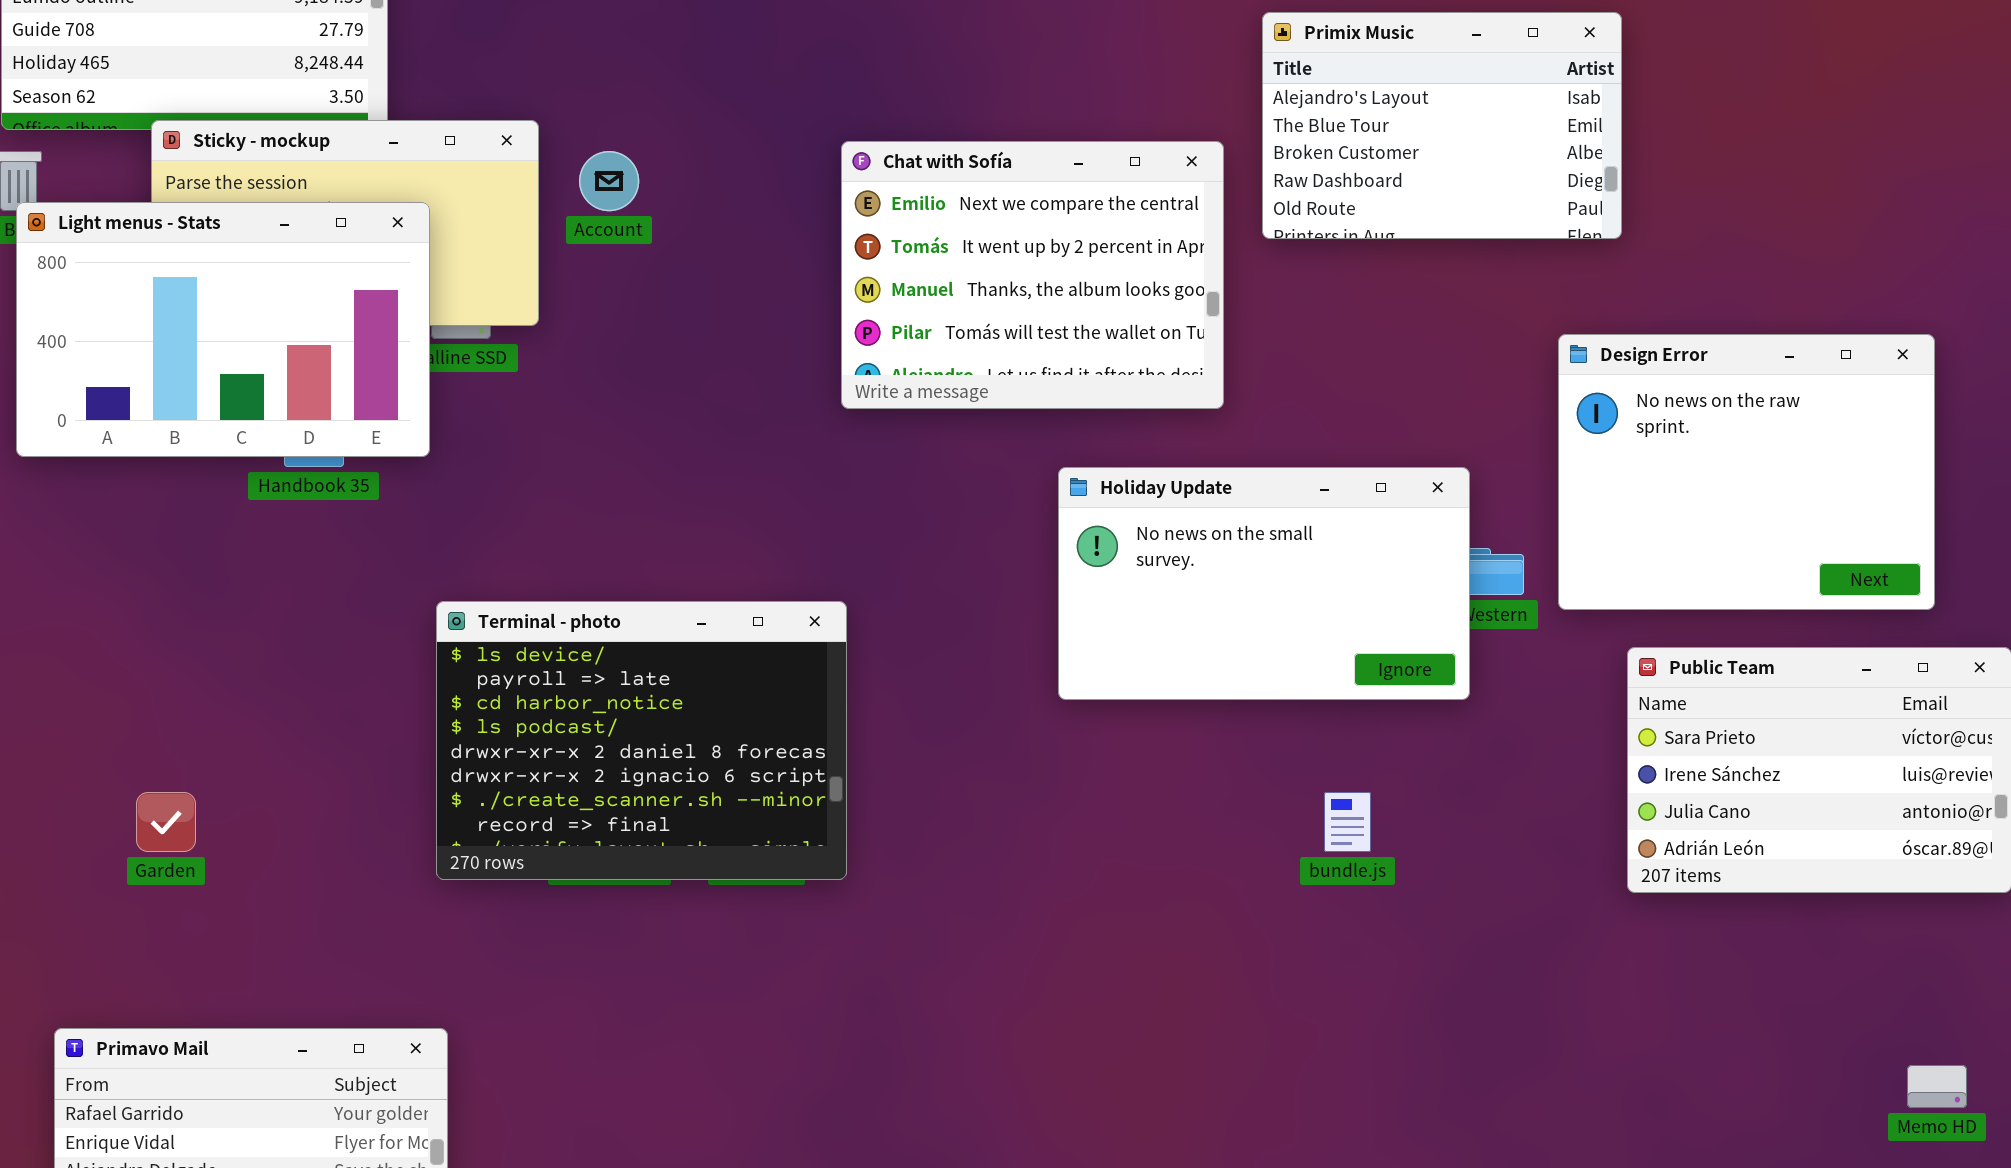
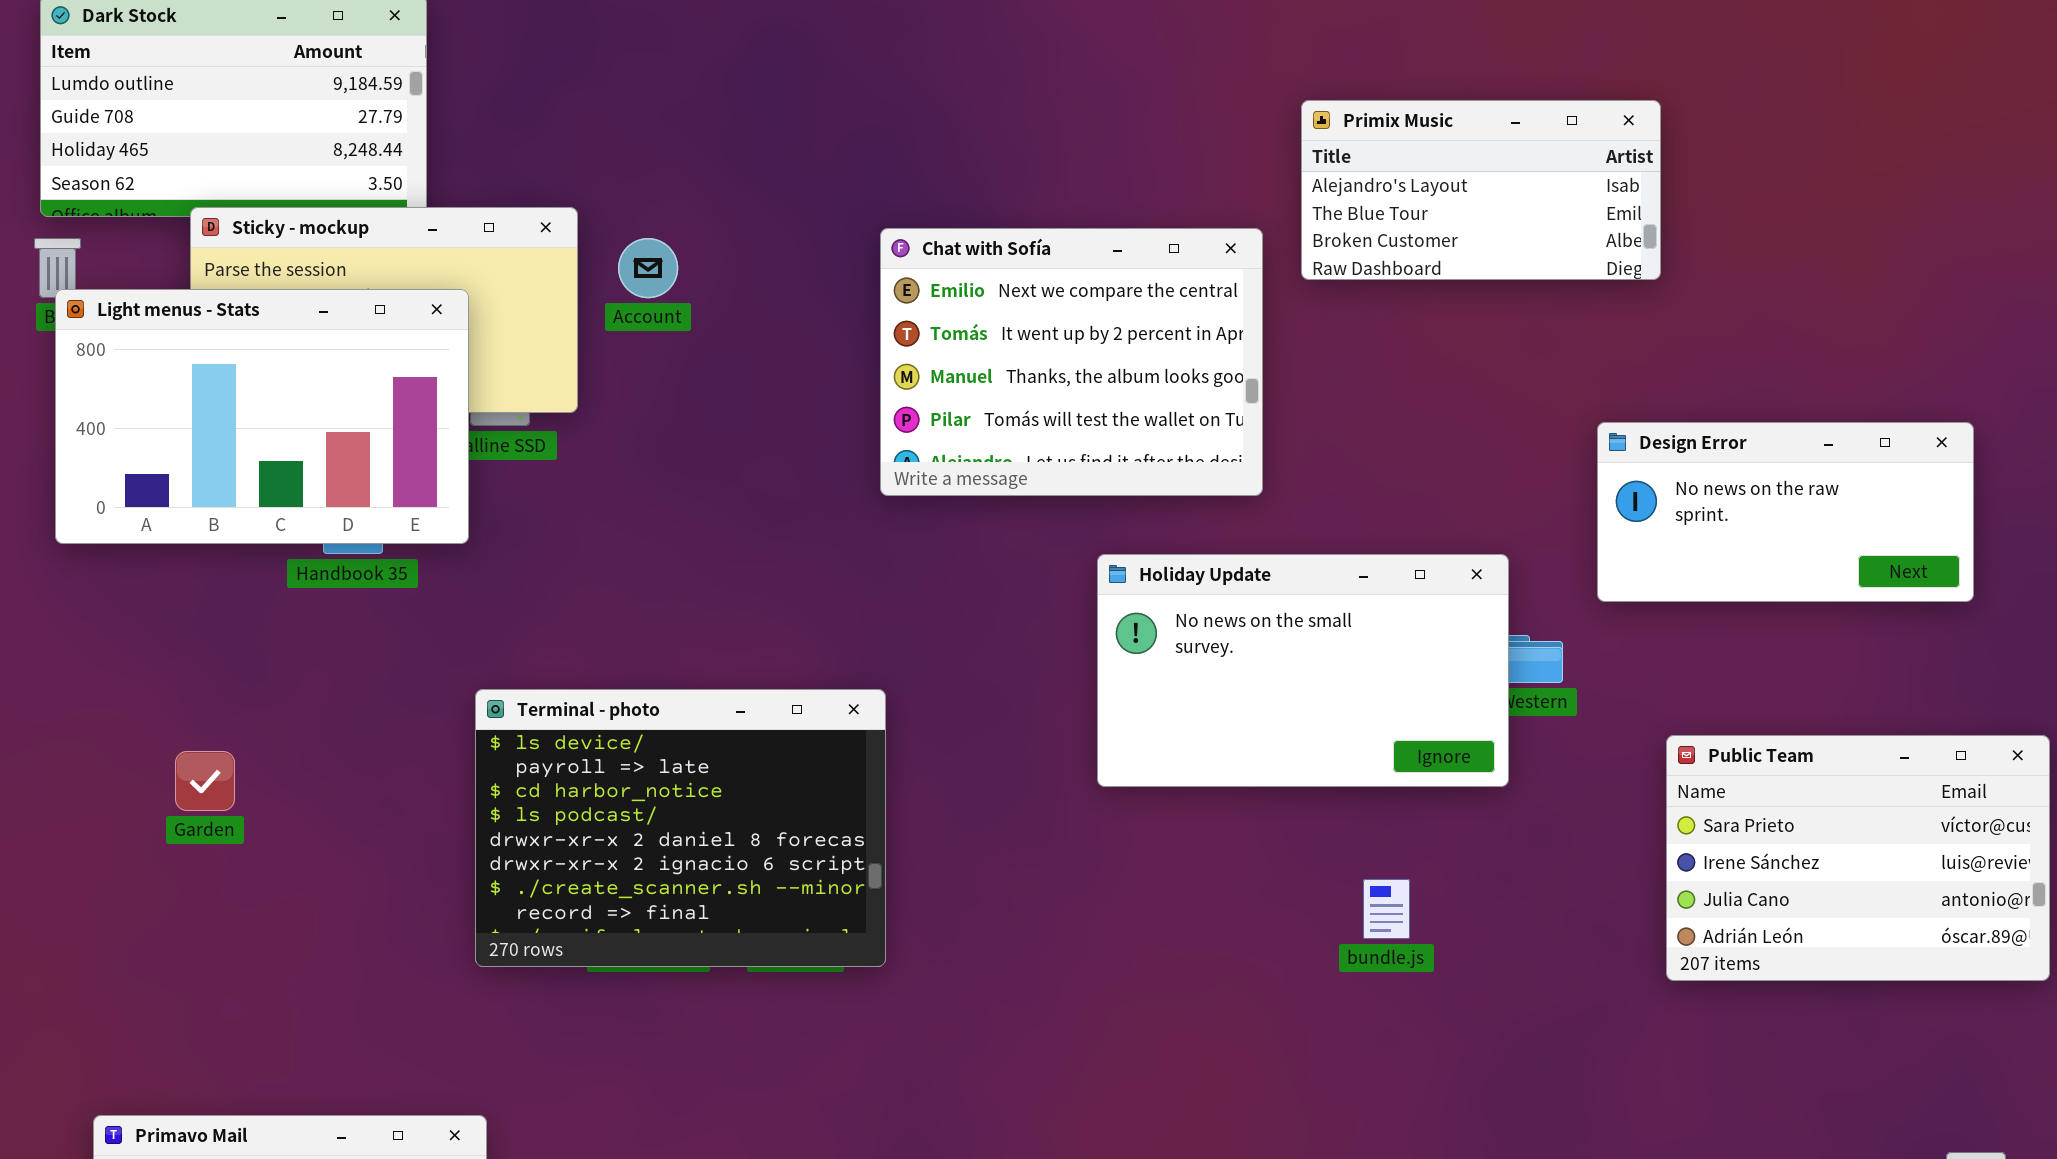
Primix Music: [1262,12,1622,239] -> [1301,100,1661,280], resized
Design Error: [1558,334,1935,610] -> [1597,422,1974,602], resized
Garden: [136,792,196,852] -> [175,751,235,811], moved

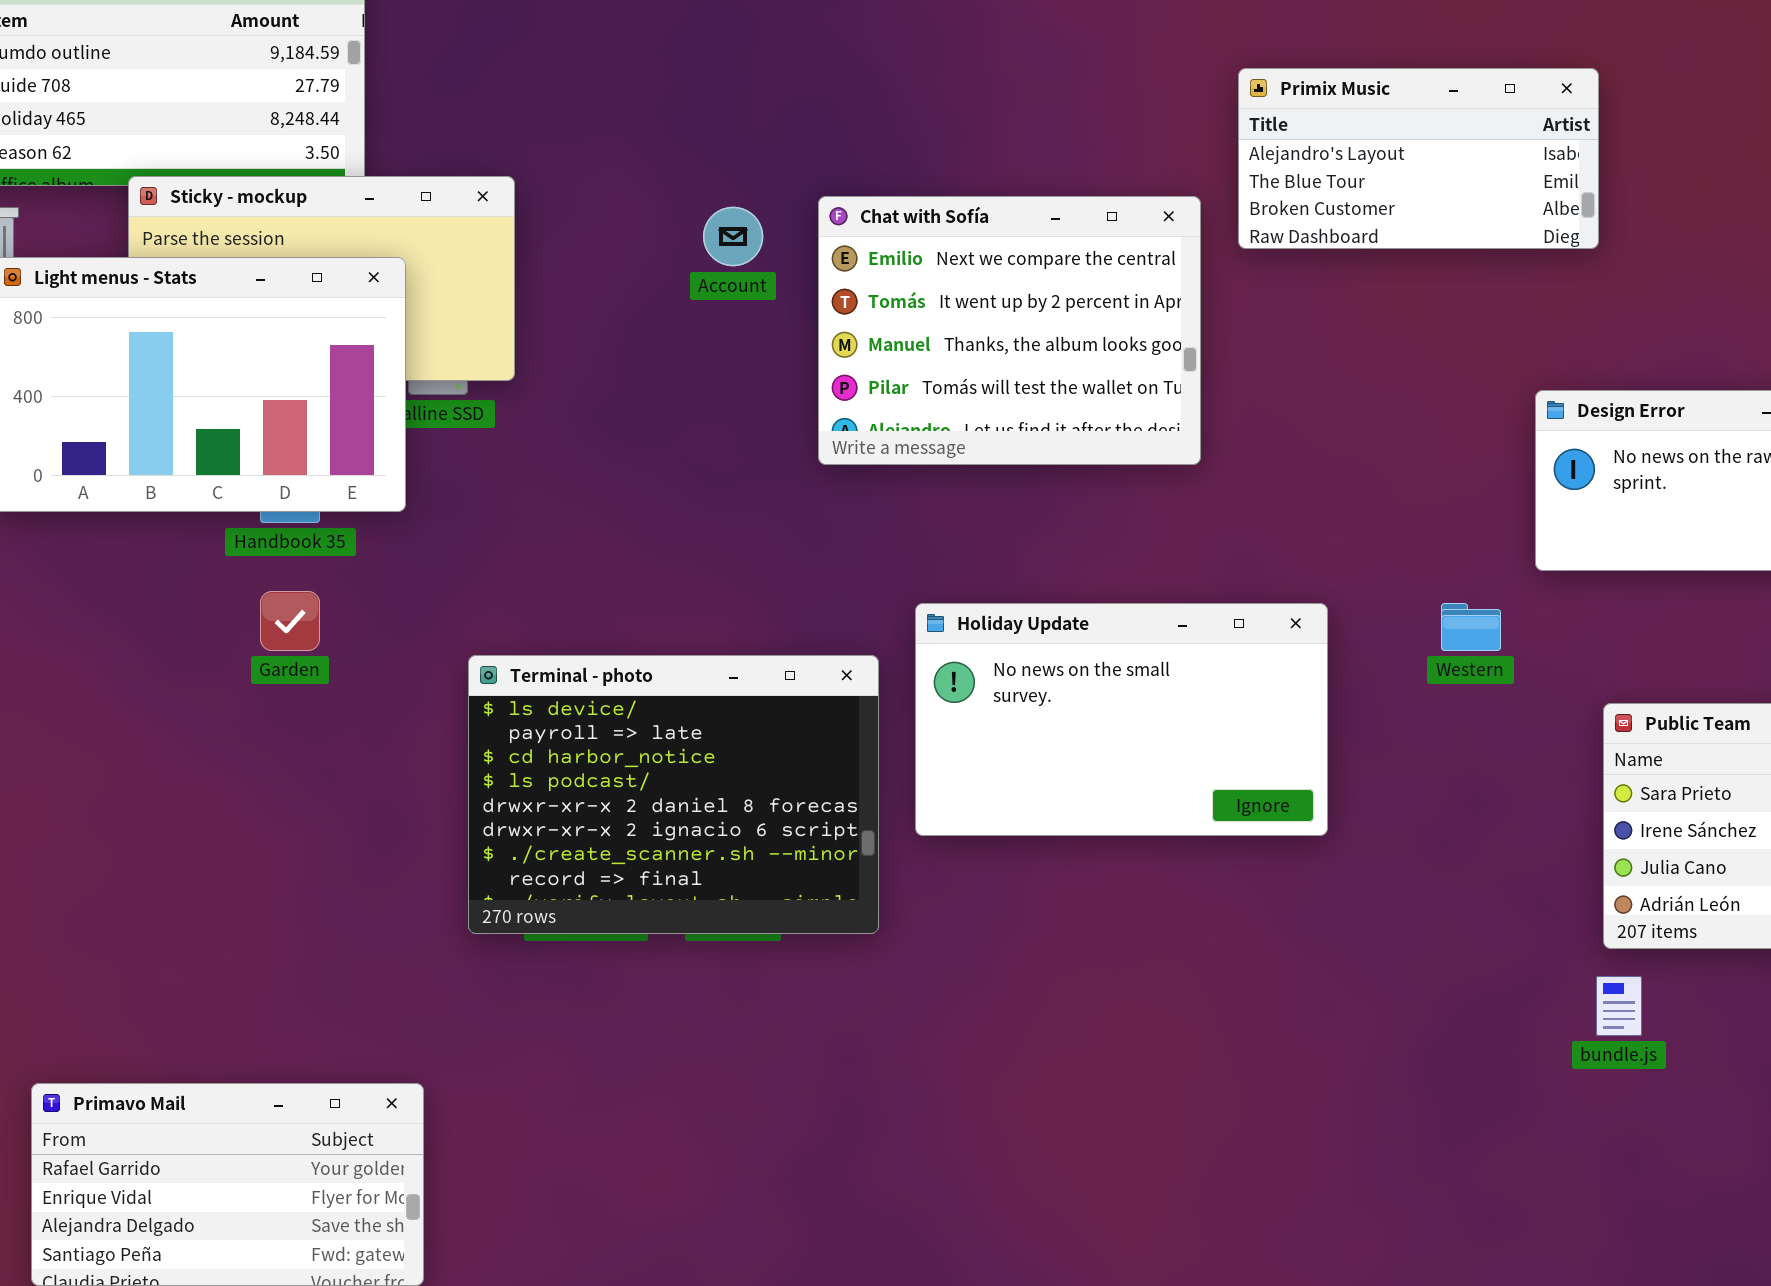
Account: [618,238,678,298] -> [703,207,763,266], moved
Holiday Update: [1097,554,1509,787] -> [915,603,1328,836], moved
Terminal - photo: [475,689,886,967] -> [468,655,879,934], moved
Garden: [175,751,235,811] -> [260,591,320,651], moved
bundle.js: [1363,879,1410,939] -> [1596,976,1642,1036], moved

